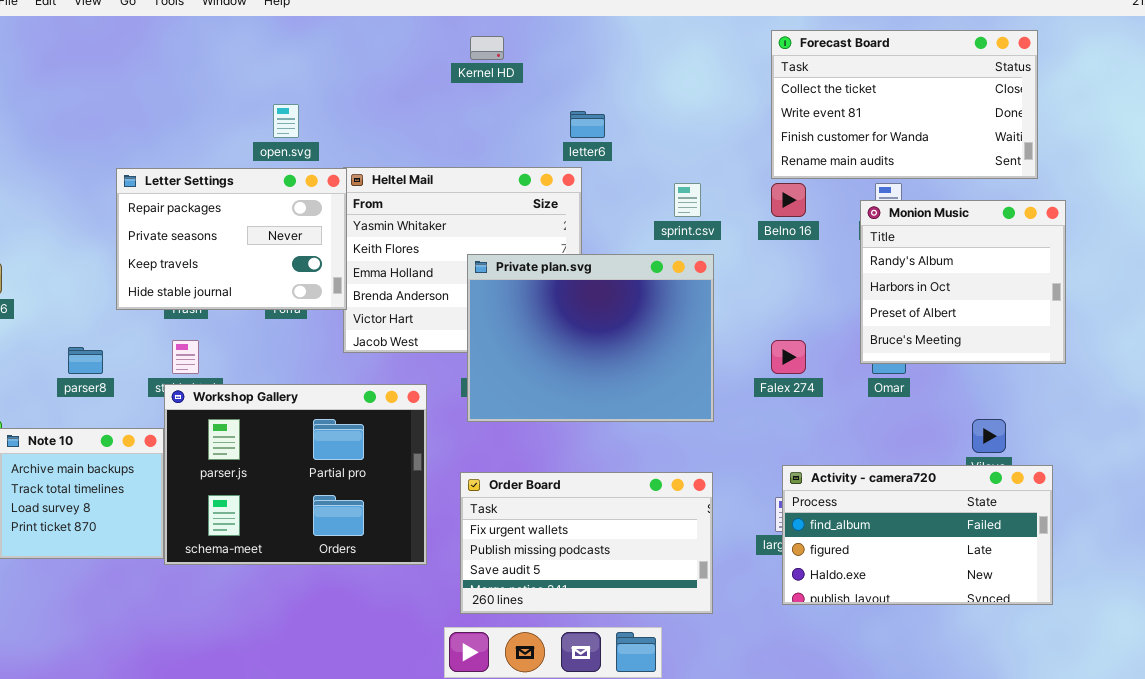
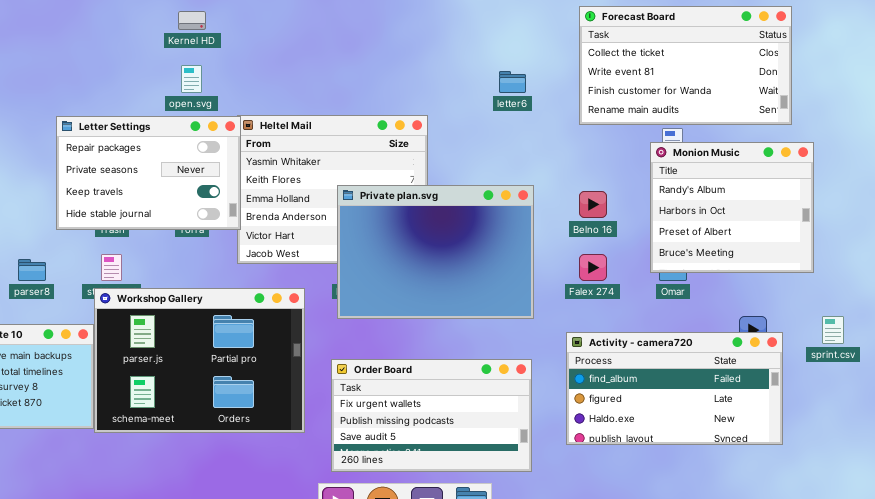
Kernel HD: [470,36,504,60] -> [178,11,206,30], moved
letter6: [570,111,605,138] -> [499,71,526,93], moved
sprint.csv: [674,183,701,217] -> [822,316,844,344], moved
Belno 16: [771,183,806,217] -> [579,191,607,218], moved
Activity - camera720: [782,465,1053,605] -> [566,332,783,445], moved

